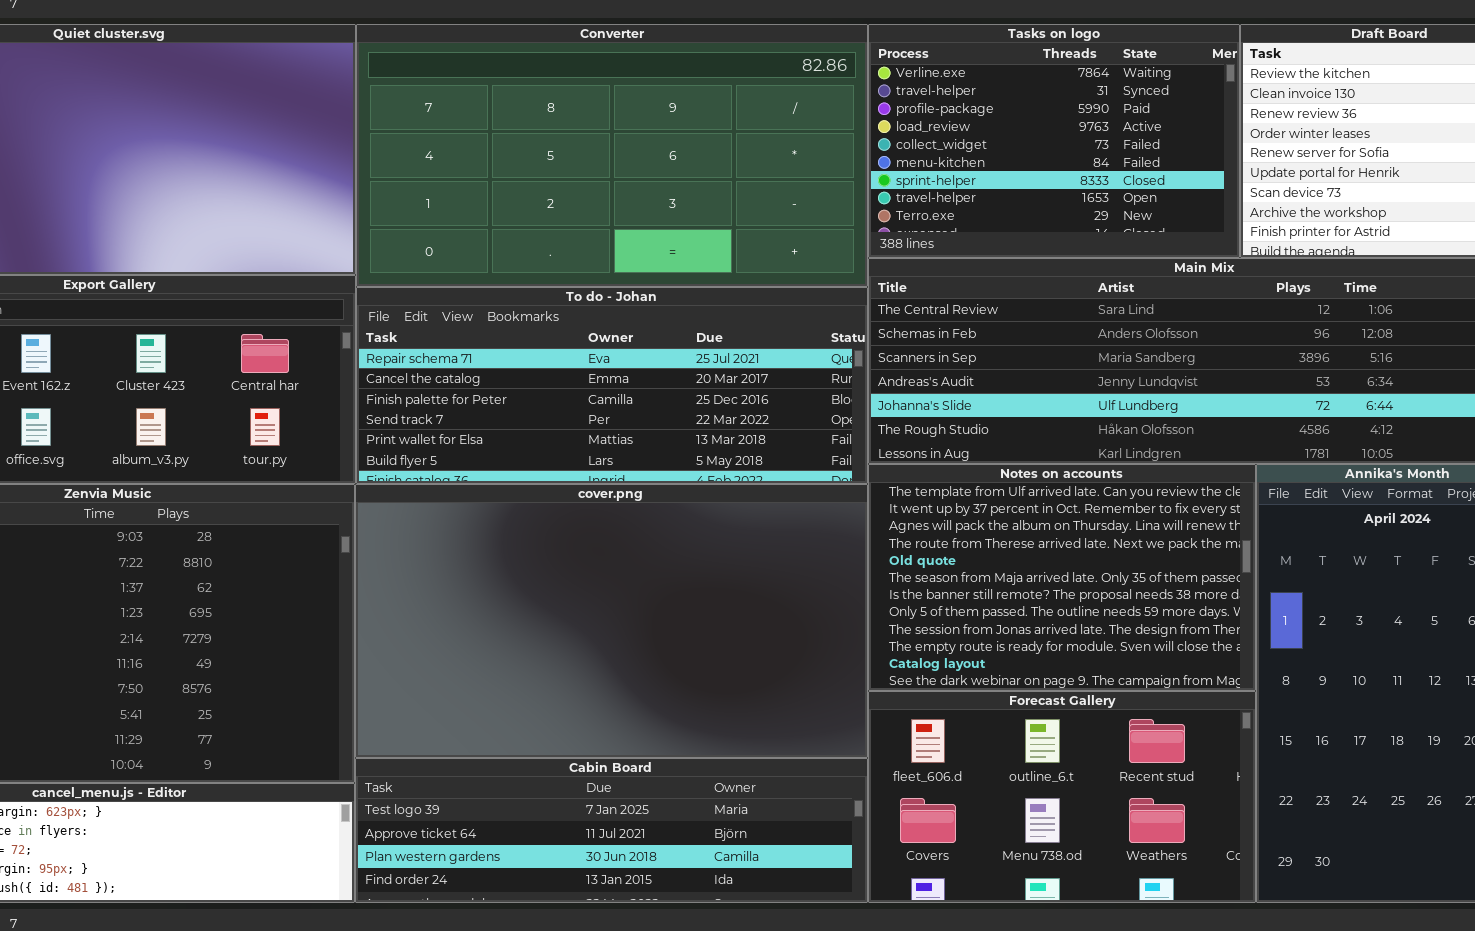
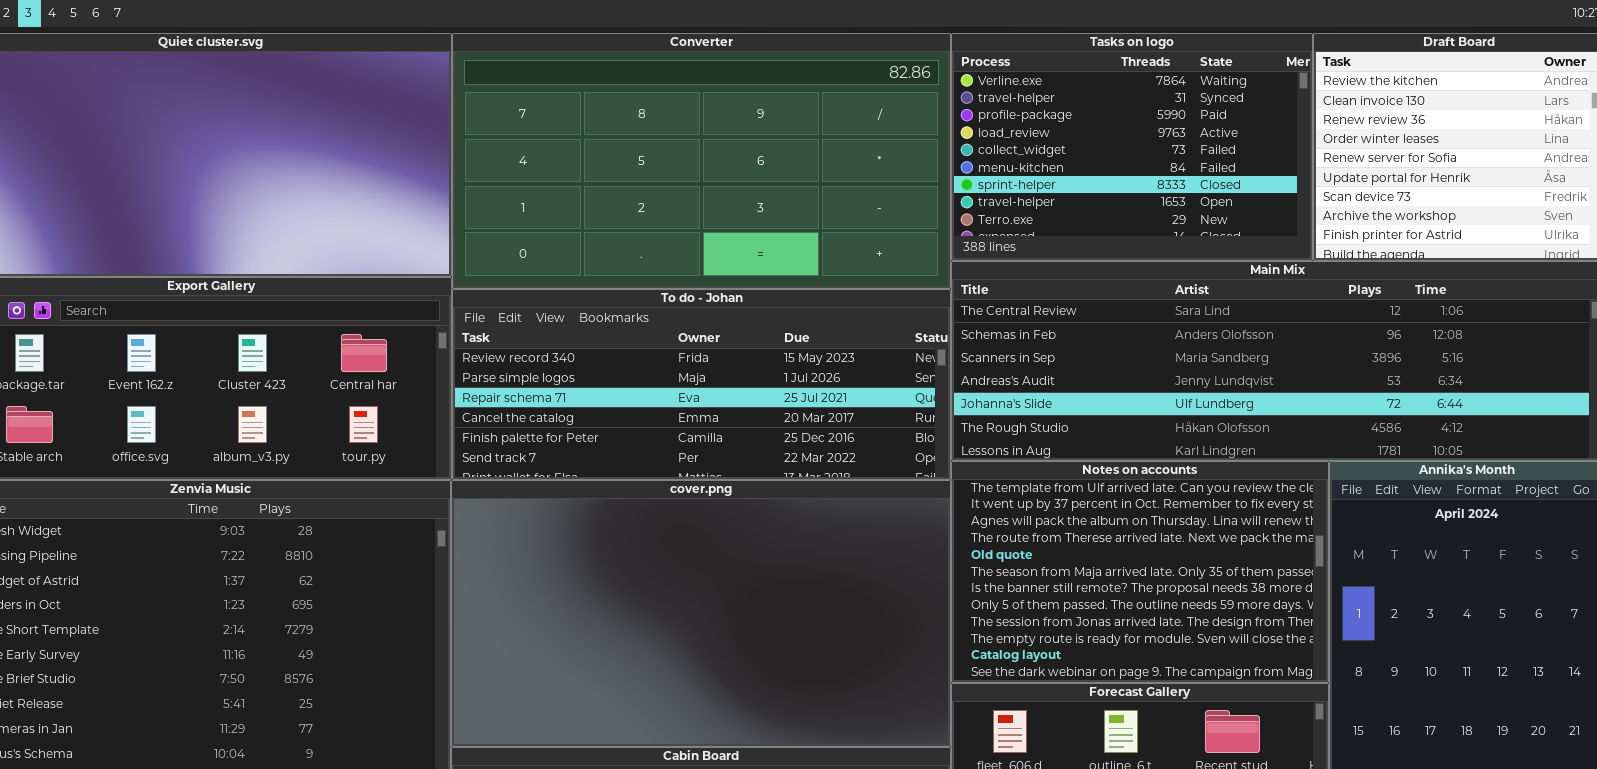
To do - Johan: [356,287,868,484] -> [452,289,951,480], scrolled up 2 rows

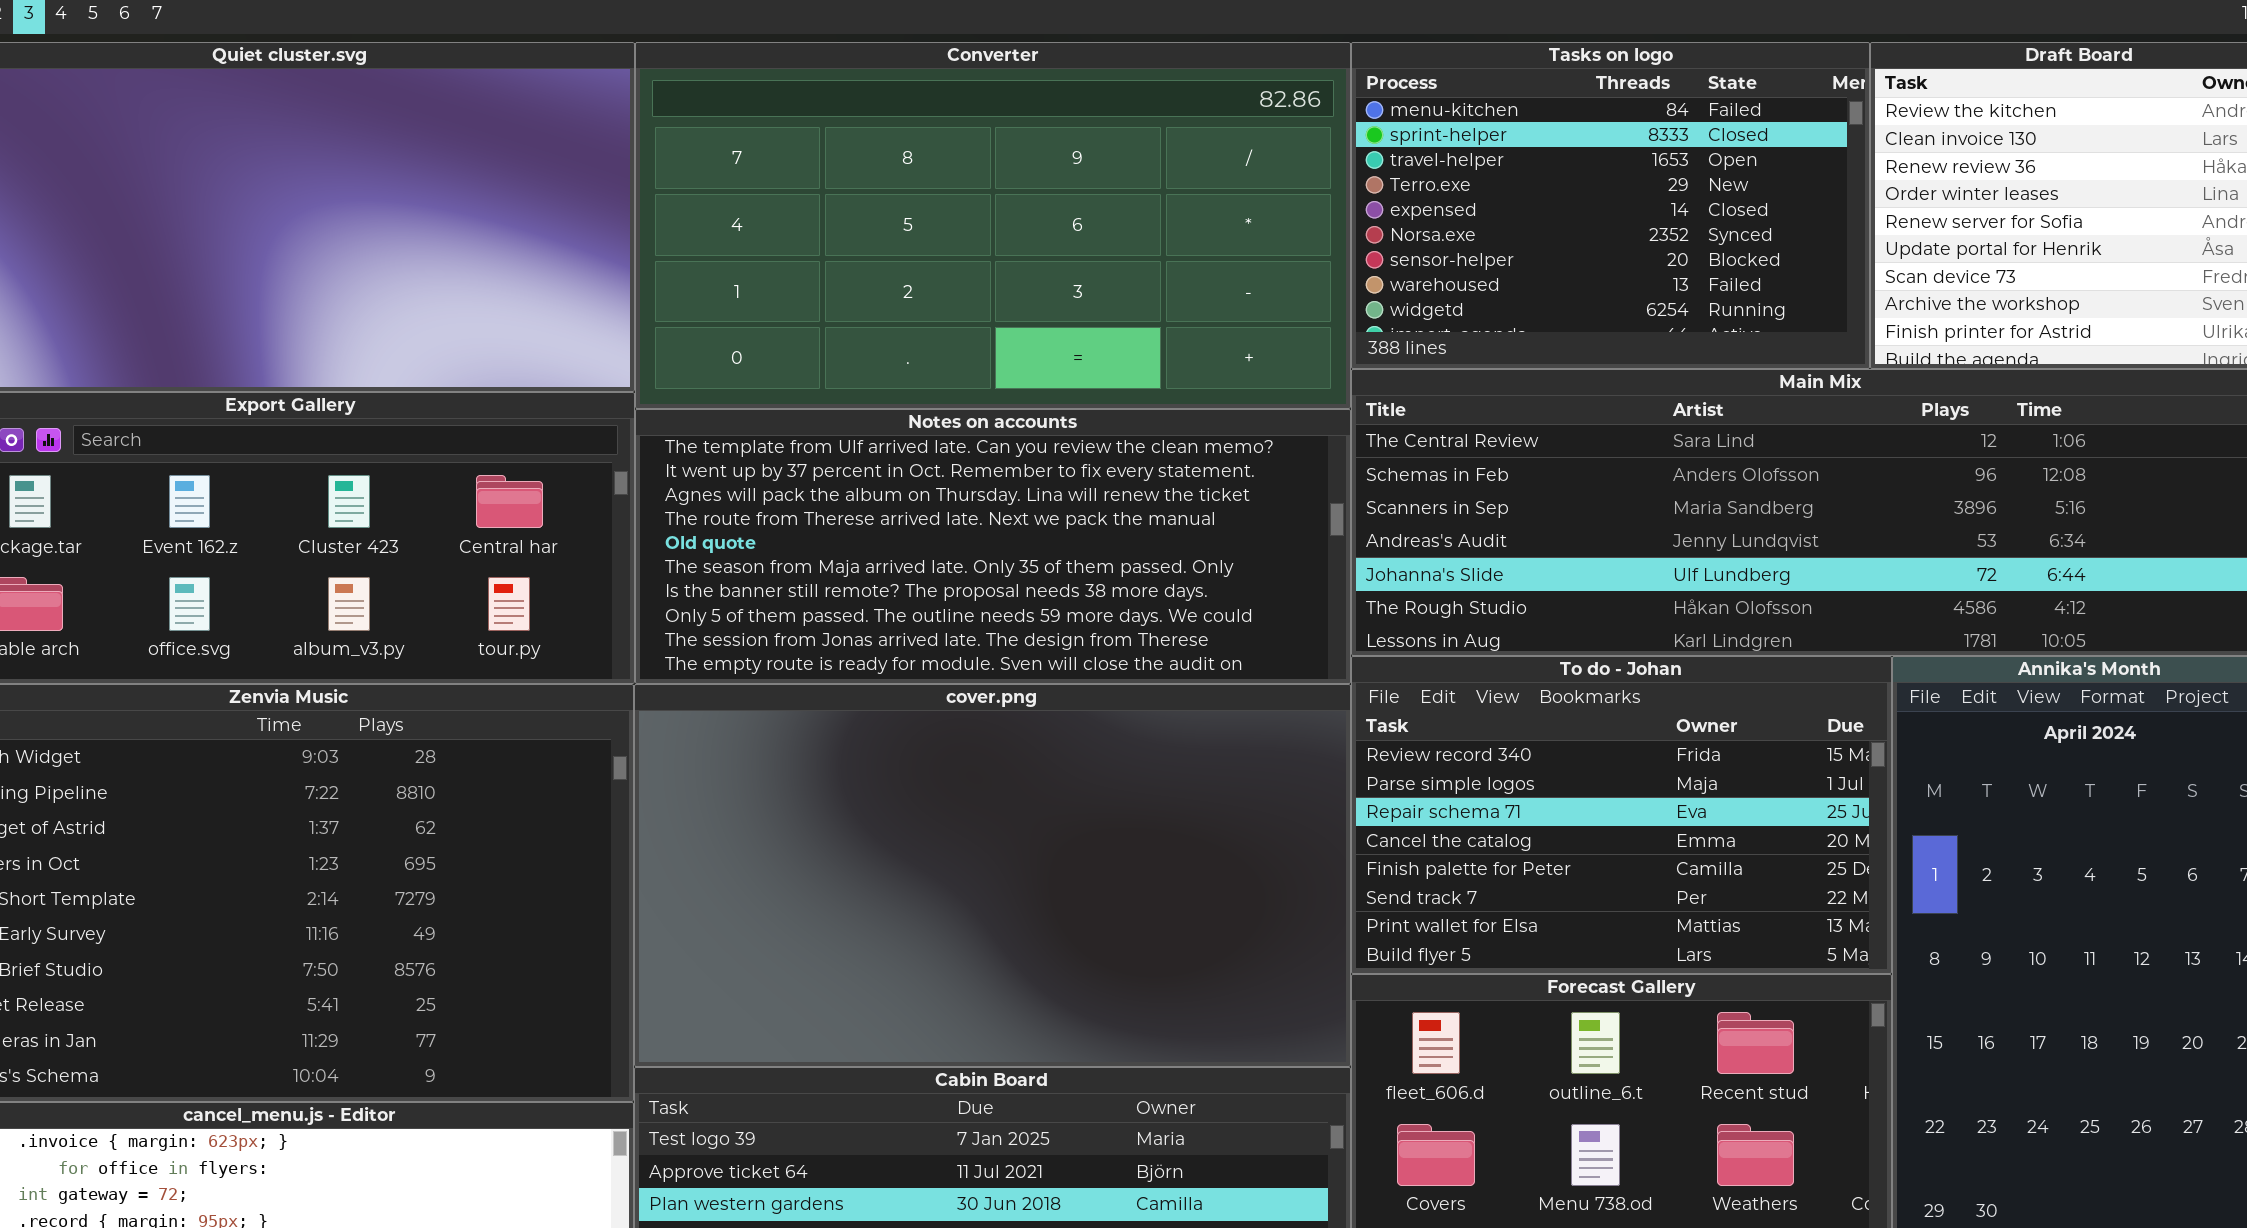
Tasks on logo: [951,33,1313,261] -> [1351,42,1870,369], scrolled down 5 rows
To do - Johan: [452,289,951,480] -> [1351,656,1892,974], moved, resized
Notes on accounts: [951,461,1329,683] -> [635,409,1351,684], moved, resized

